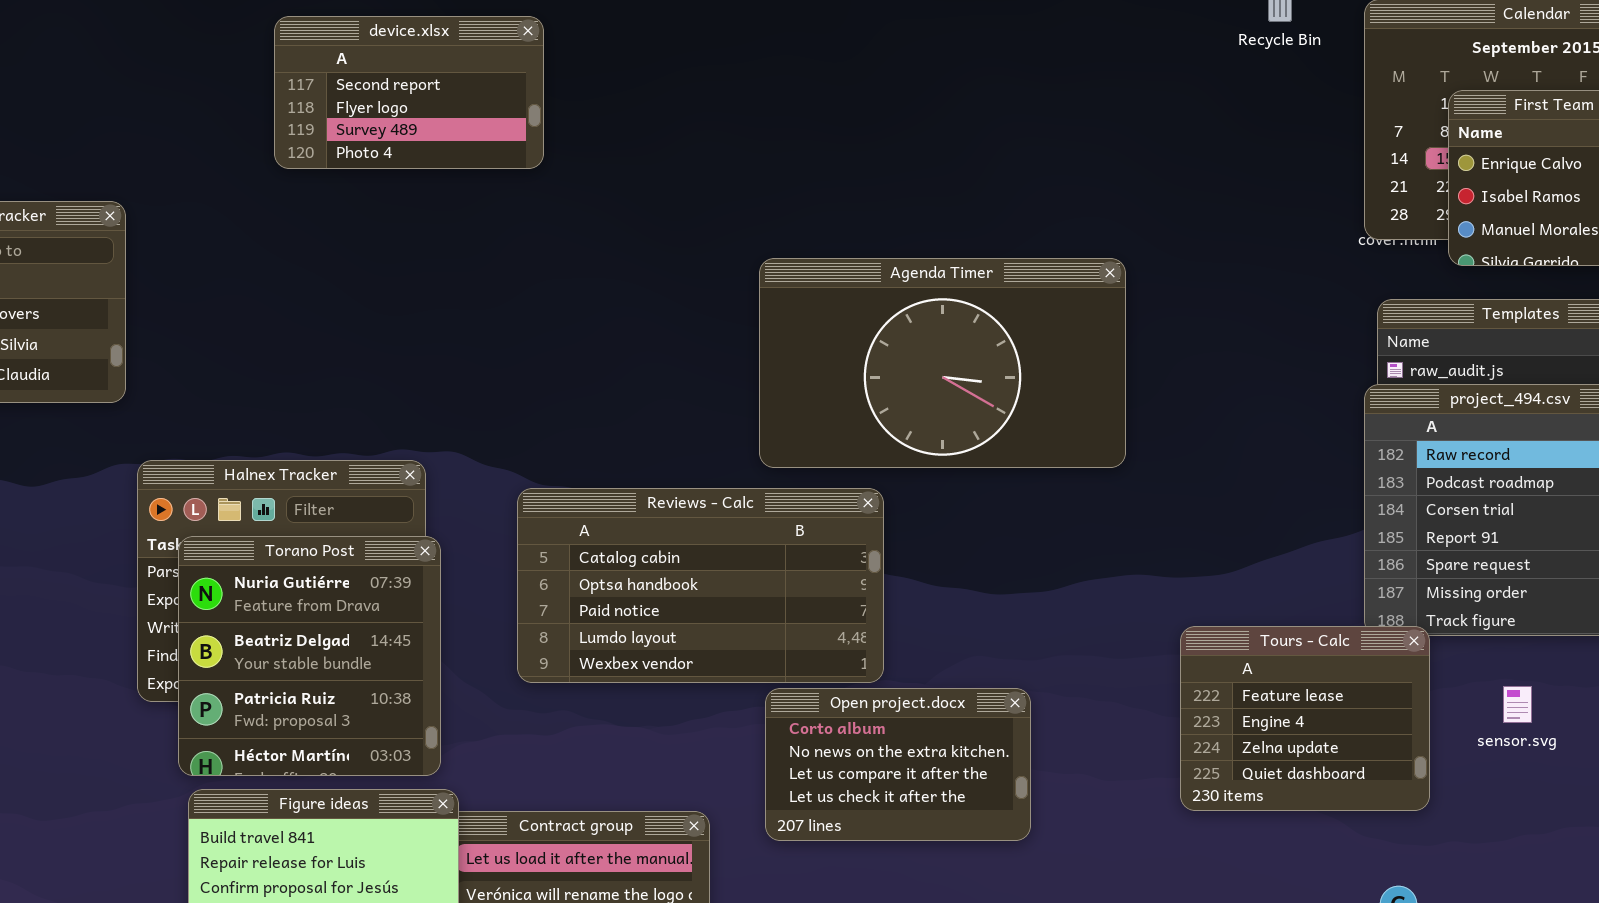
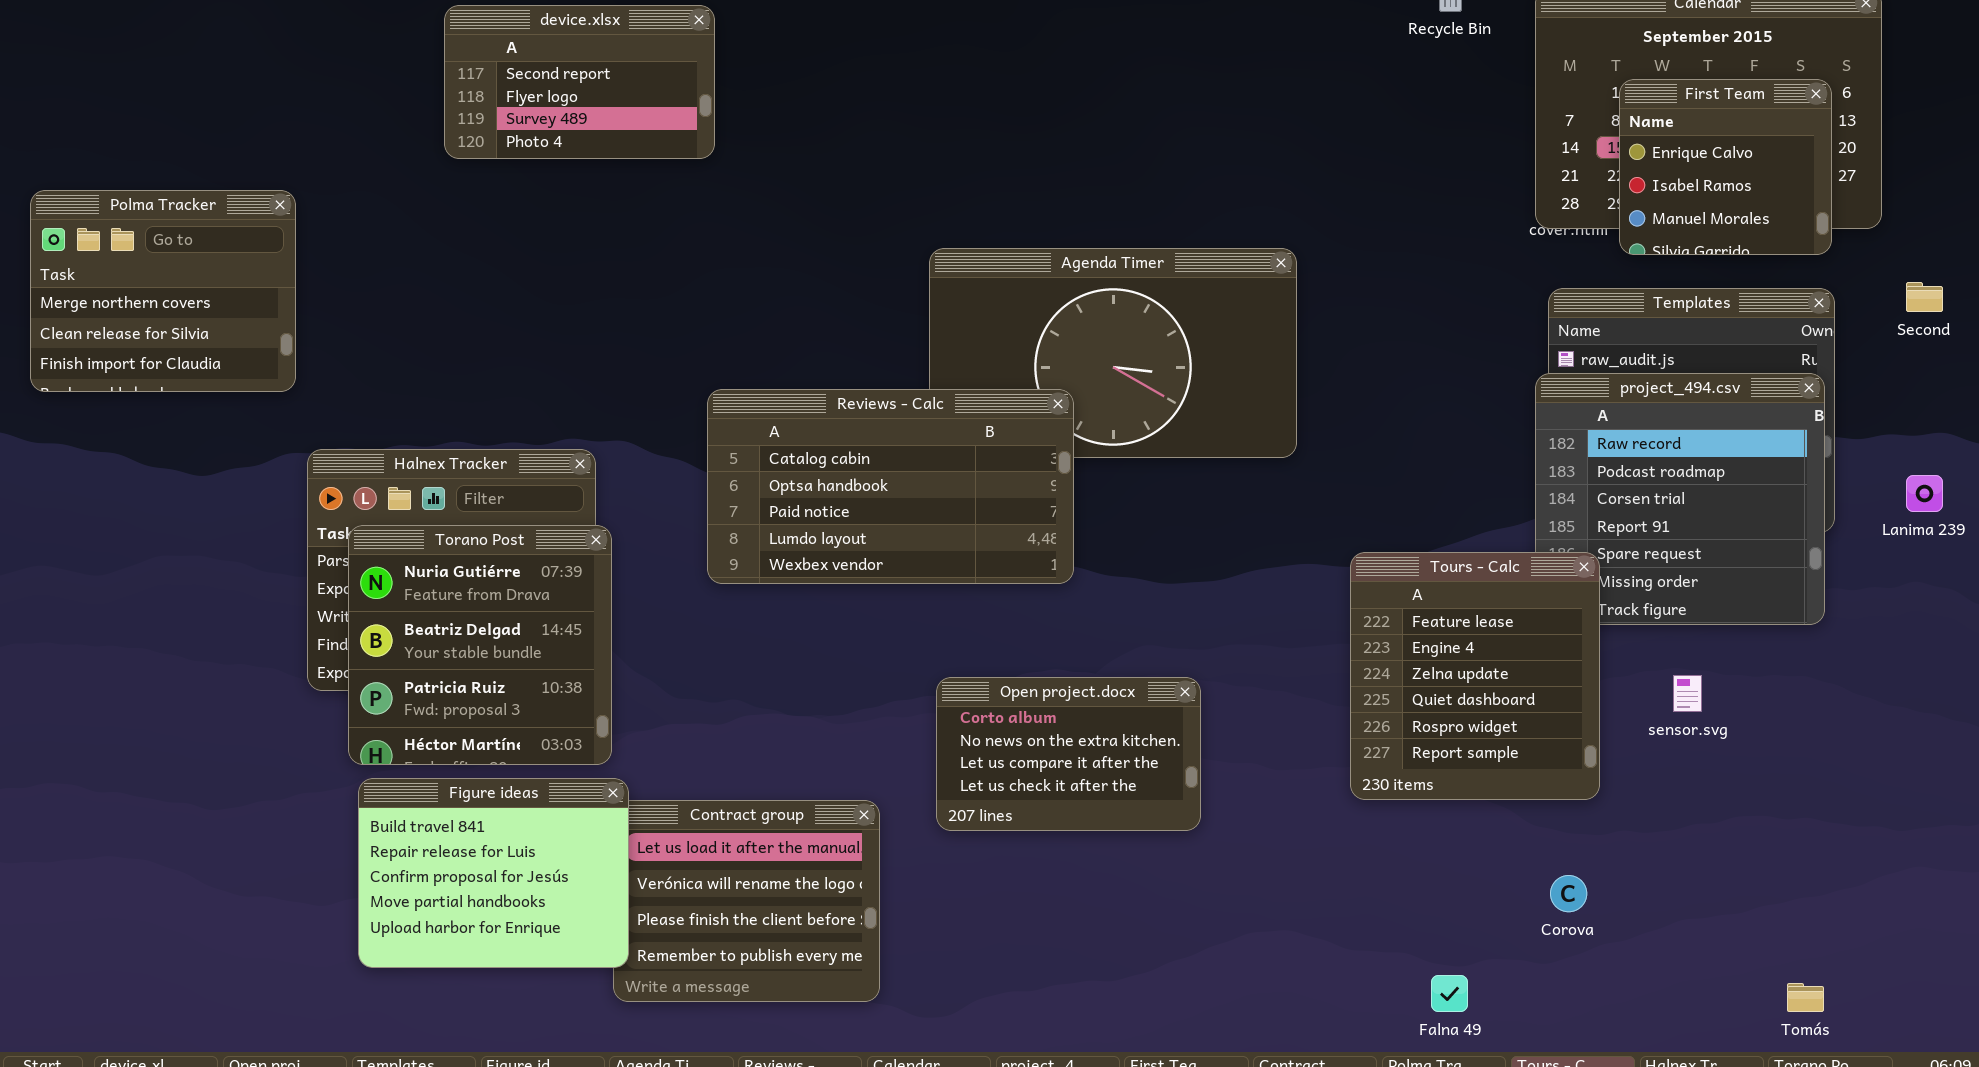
Reviews - Calc: [517,488,884,683] -> [707,389,1074,584], moved
Tours - Calc: [1180,626,1430,811] -> [1350,552,1600,800], resized

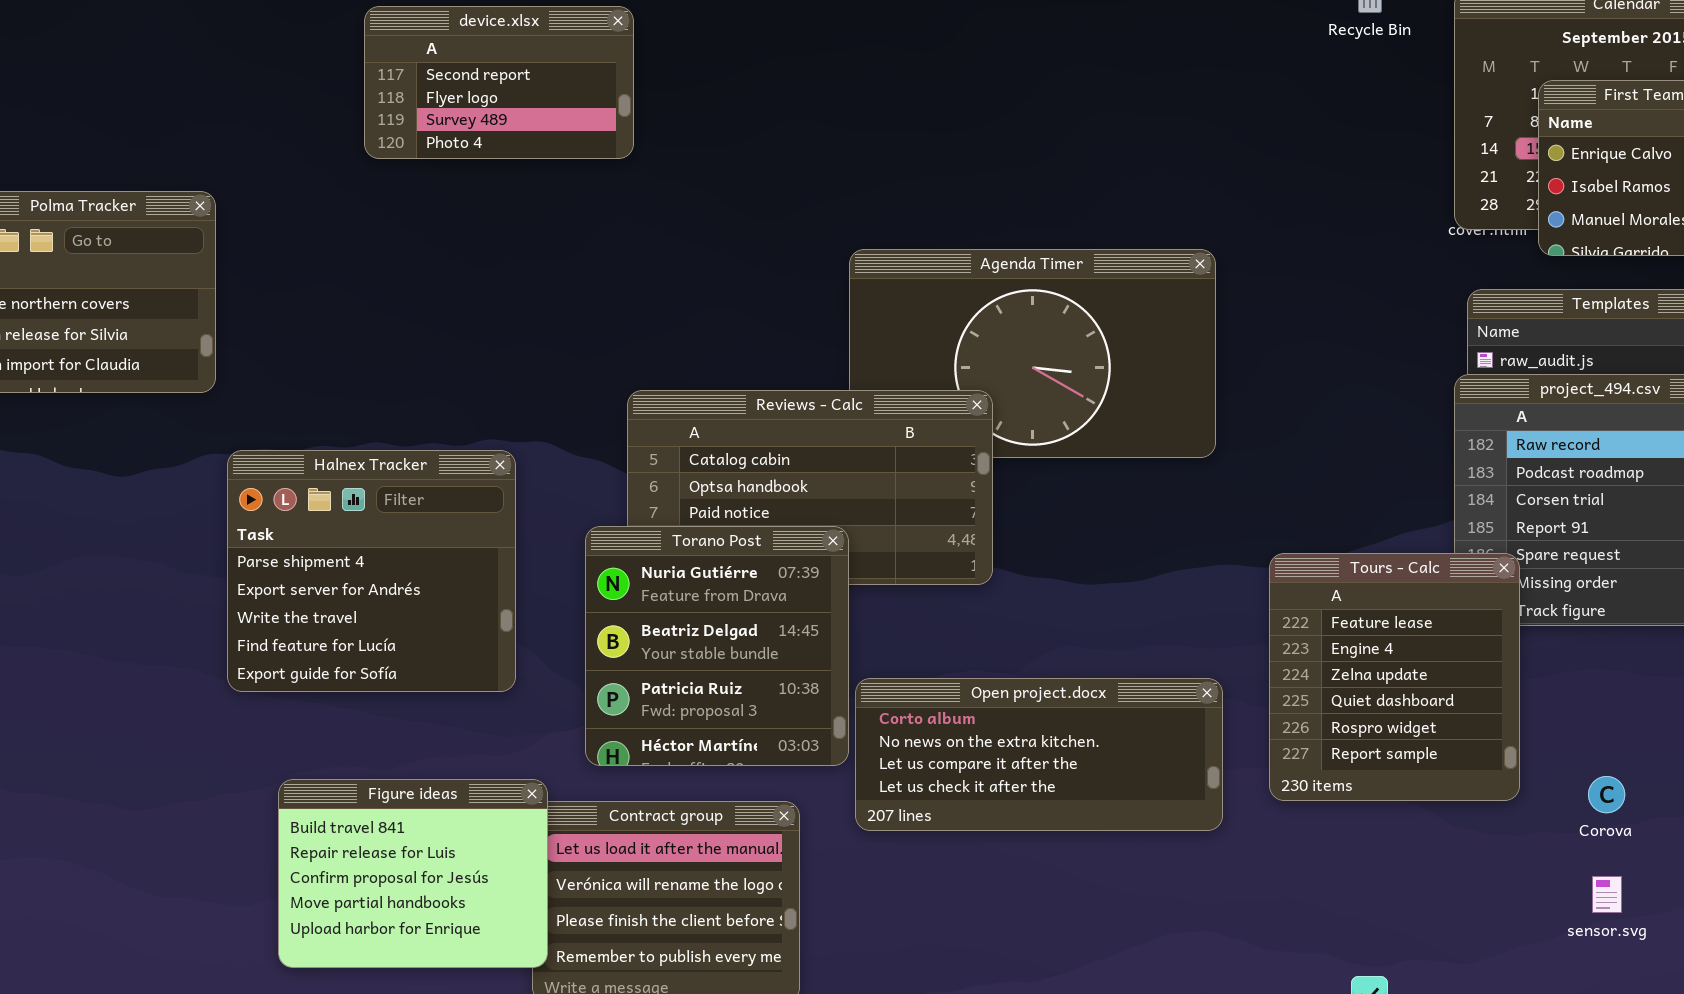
Torano Post: [348,525,612,765] -> [585,526,849,766], moved
sensor.svg: [1673,675,1702,712] -> [1592,876,1622,913], moved
Open project.docx: [936,677,1201,831] -> [855,678,1223,831], resized
Corova: [1550,875,1587,912] -> [1588,776,1625,813], moved

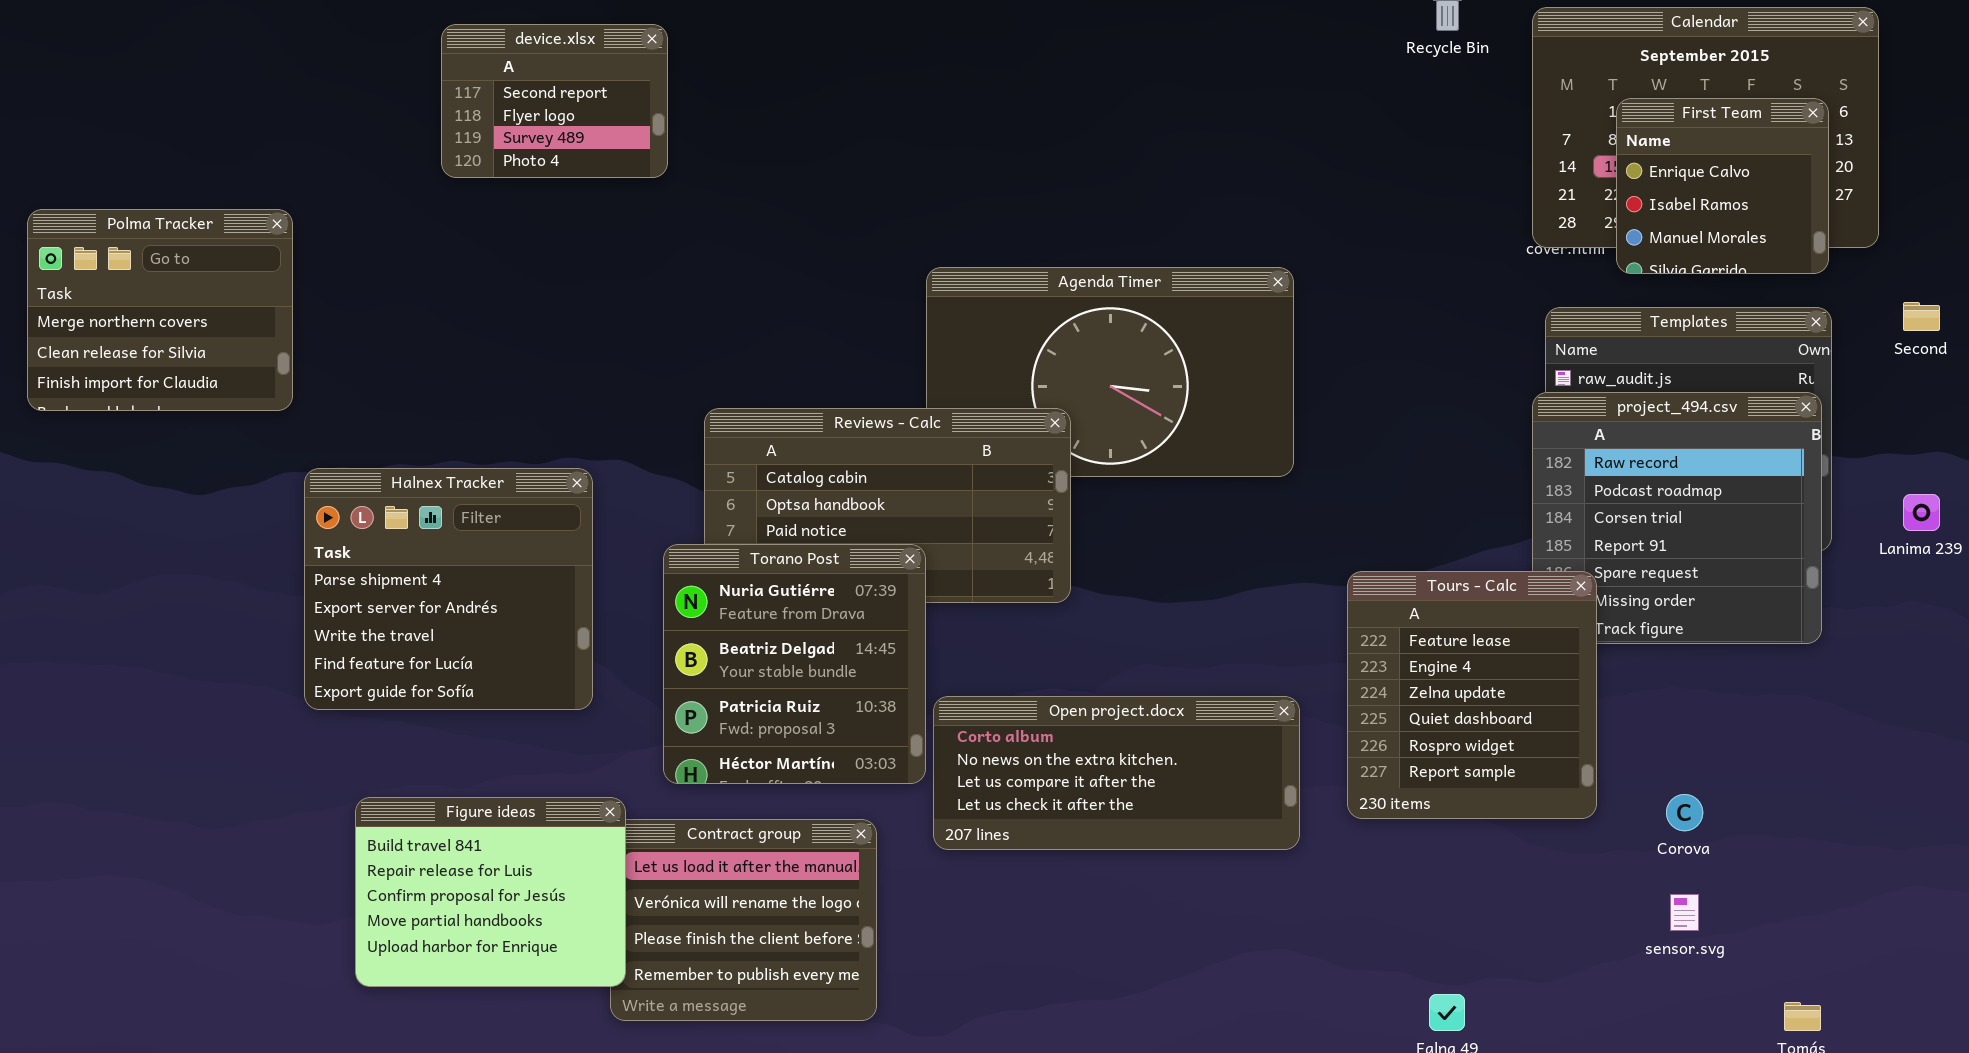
device.xlsx: [364,6,634,159] -> [441,24,668,178], resized

